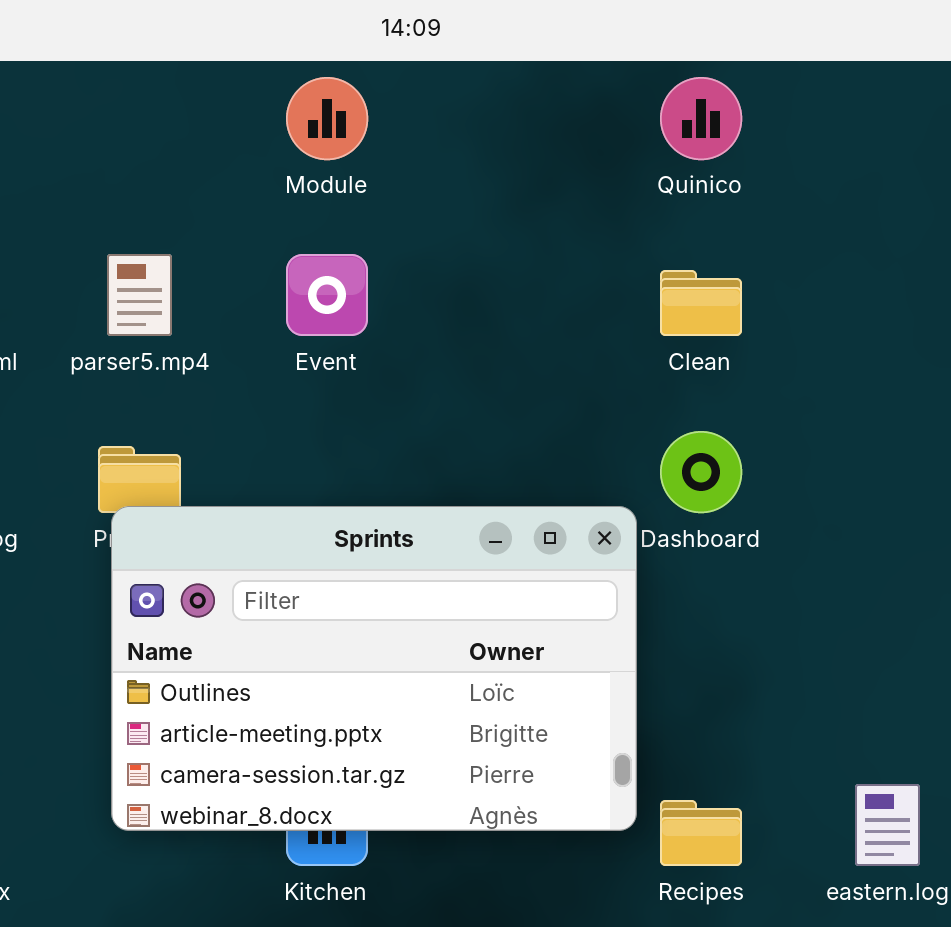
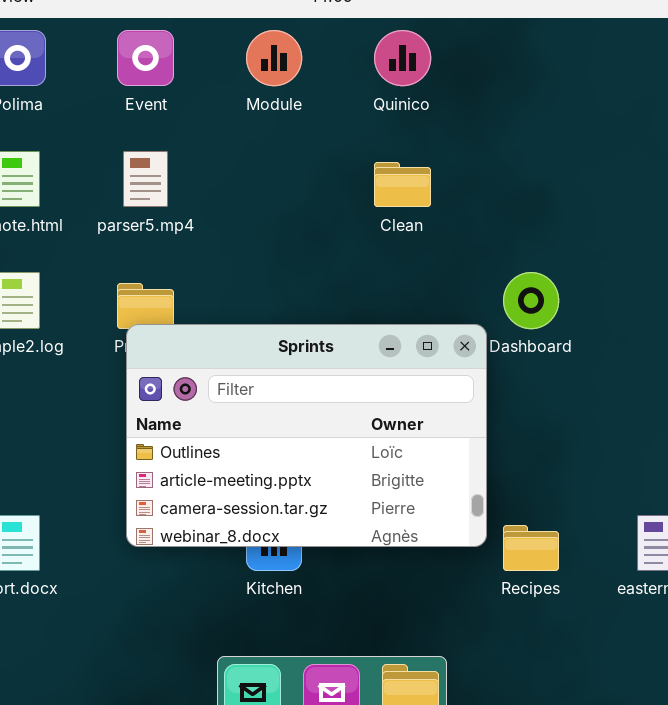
Quinico: [660,77,742,160] -> [374,30,431,86], moved
Event: [286,254,368,336] -> [117,30,174,86], moved
Clean: [660,270,742,336] -> [374,162,431,207], moved

